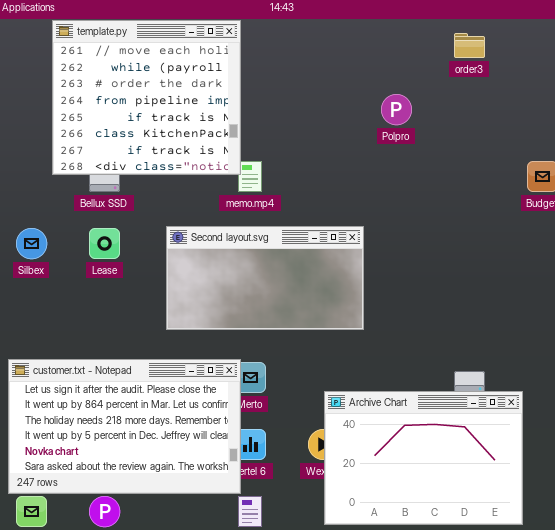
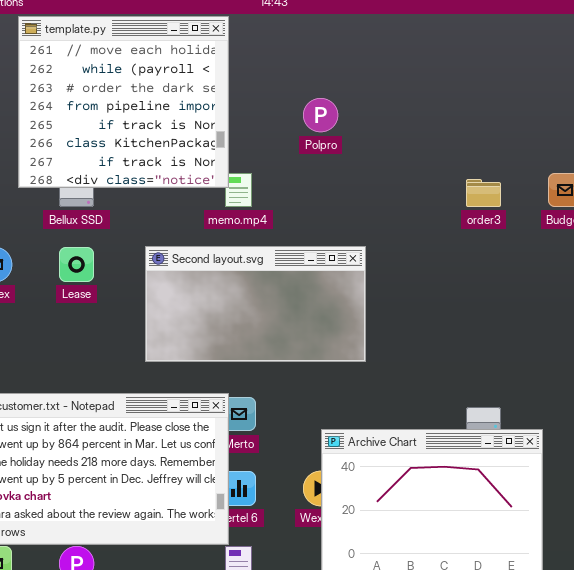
order3: [454,33,485,58] -> [466,179,501,207], moved
Polpro: [381,94,412,125] -> [303,98,338,132], moved

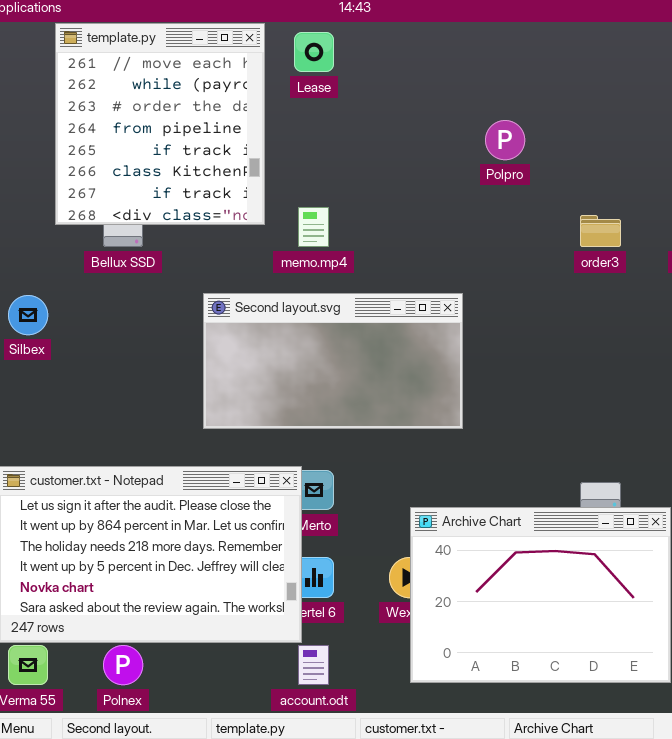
template.py: [18,16,229,188] -> [55,23,265,225], resized
Polpro: [303,98,338,132] -> [485,120,525,160], moved
Lease: [59,247,94,282] -> [294,32,334,72], moved

